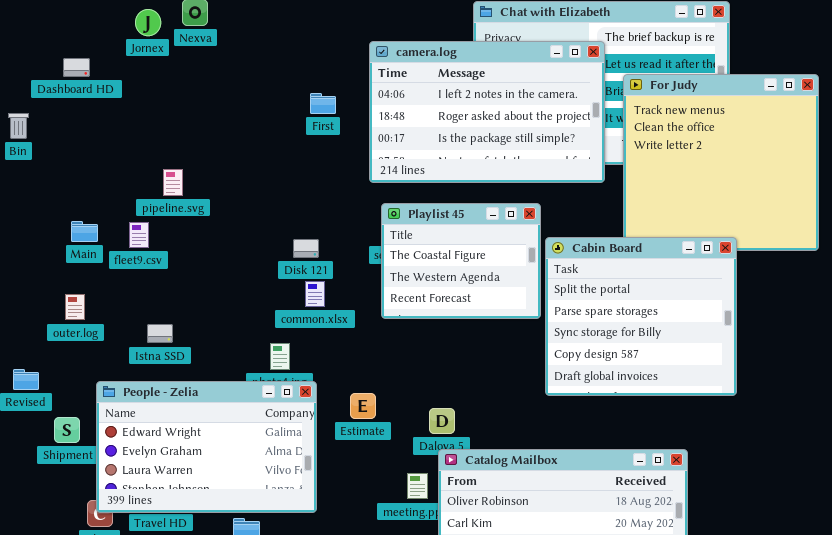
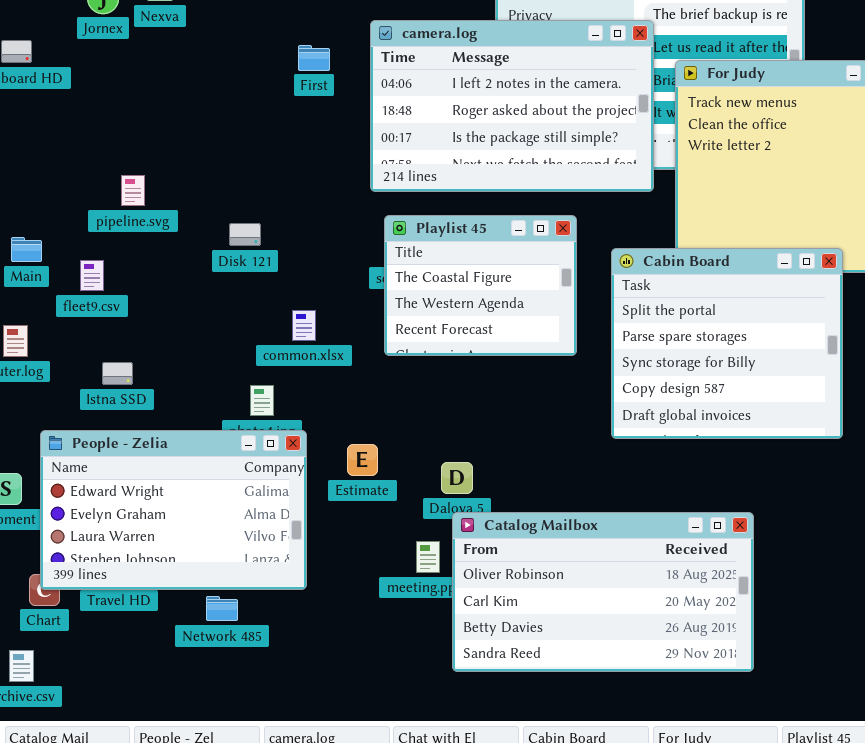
First: [310,93,336,114] -> [298,45,330,71], moved
fleet9.csv: [129,222,149,248] -> [80,260,104,291], moved
Cabin Board: [545,237,737,396] -> [611,248,843,439], moved
Disk 121: [293,239,319,258] -> [229,223,261,246], moved

